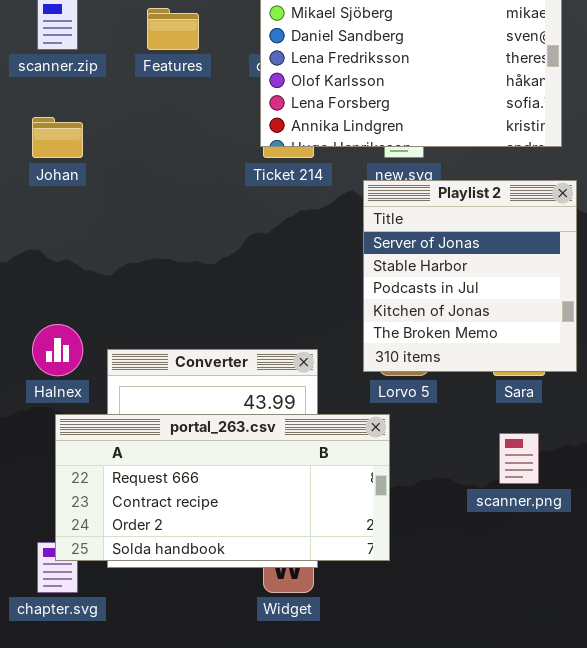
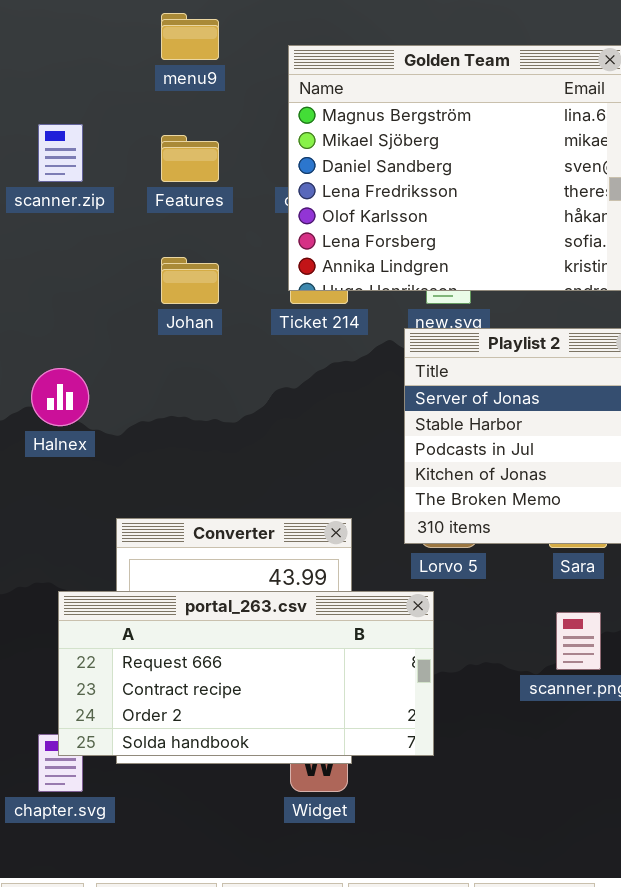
Johan: [32,117,83,158] -> [161,257,219,304], moved
Halnex: [32,324,83,376] -> [31,368,89,426], moved

